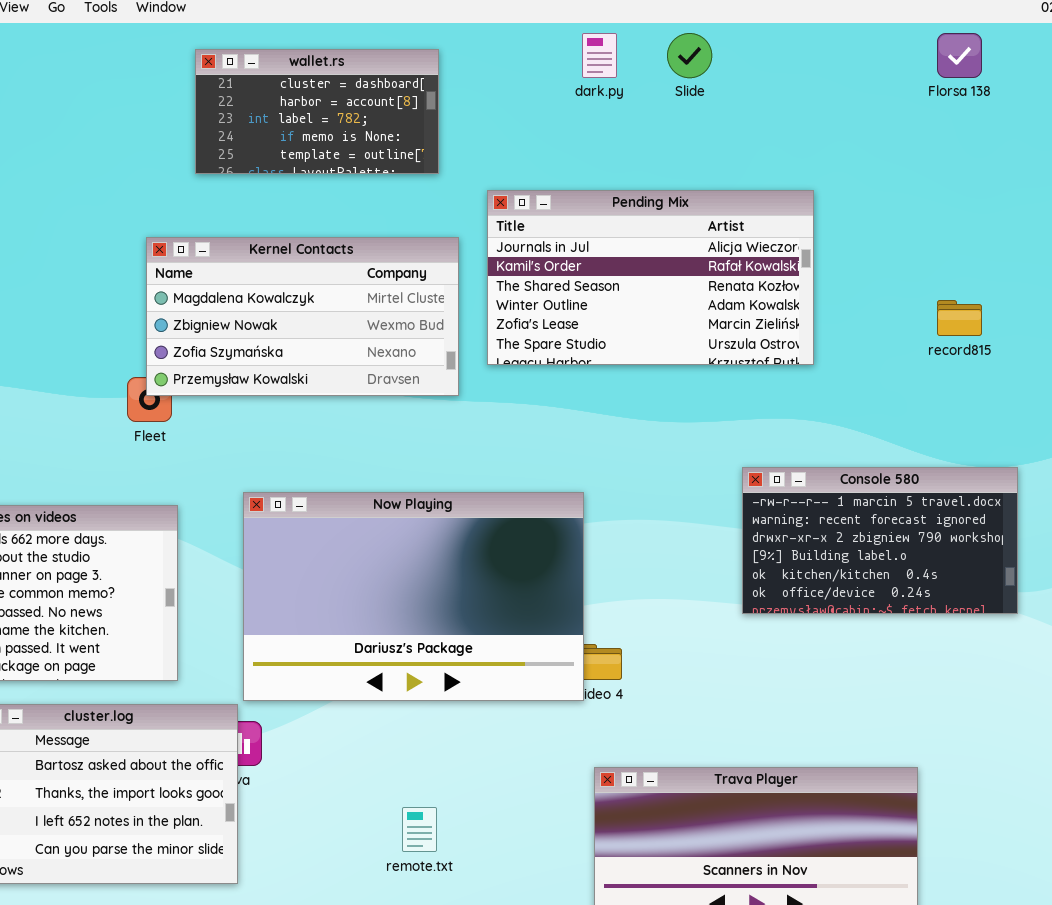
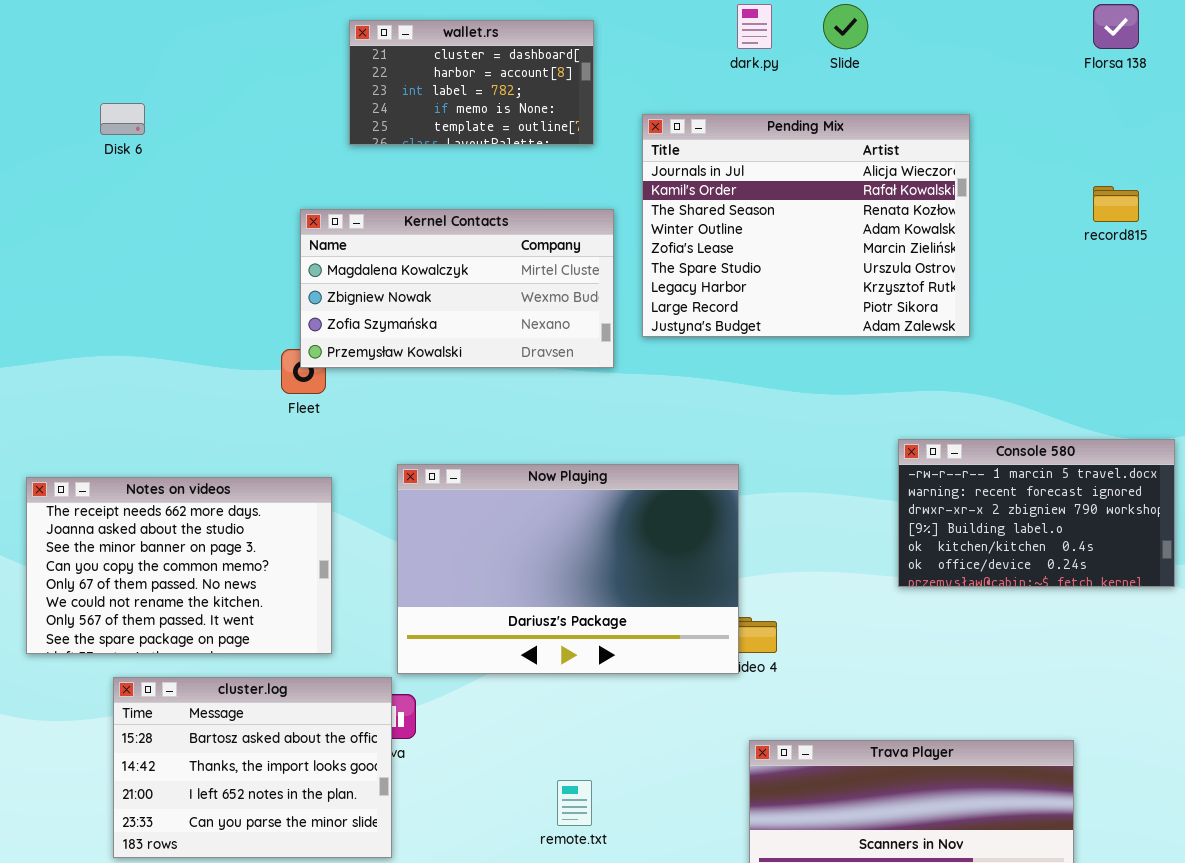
Pending Mix: [487,190,814,365] -> [642,114,970,337], resized
record815: [937,300,982,336] -> [1093,186,1139,222], moved

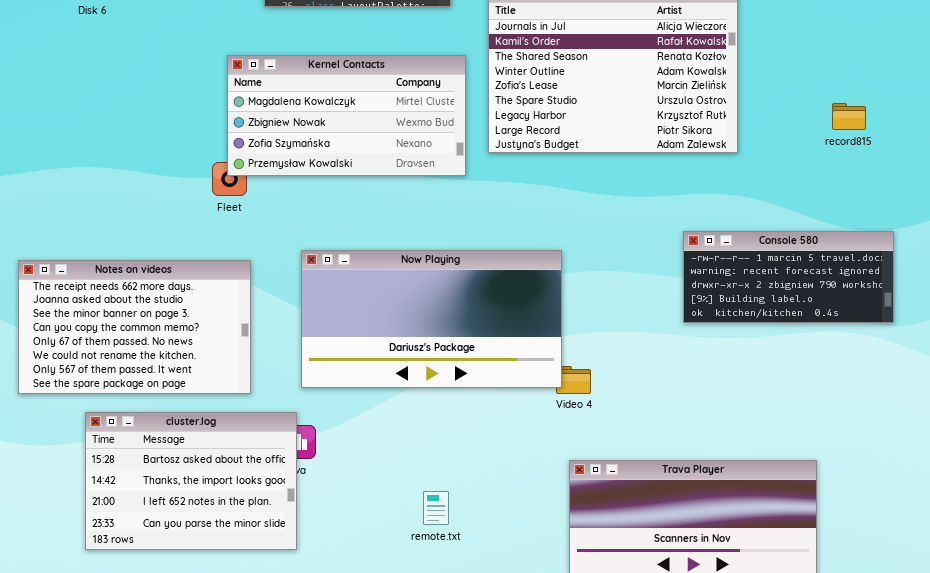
record815: [1093,186,1139,222] -> [832,103,866,130], moved
Console 580: [898,439,1175,587] -> [683,231,894,323], resized
Now Playing: [397,464,739,674] -> [301,250,562,388], resized

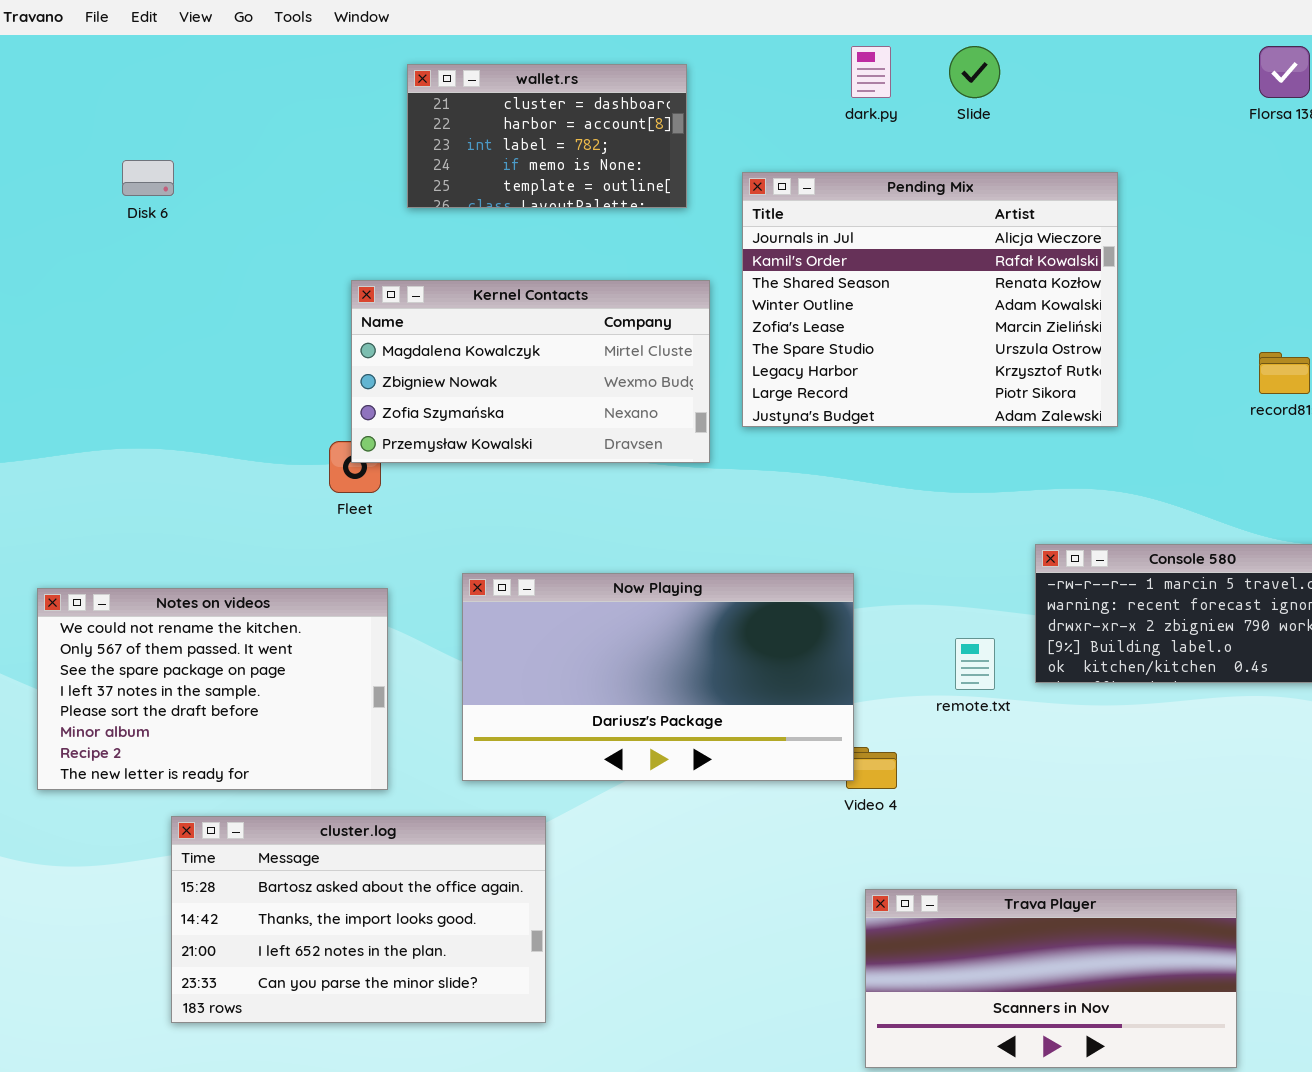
Notes on videos: [18,260,251,394] -> [37,588,388,790], scrolled down 5 rows
cluster.log: [85,412,297,550] -> [171,816,546,1023], moved, resized
remote.txt: [423,491,449,525] -> [955,638,995,690], moved

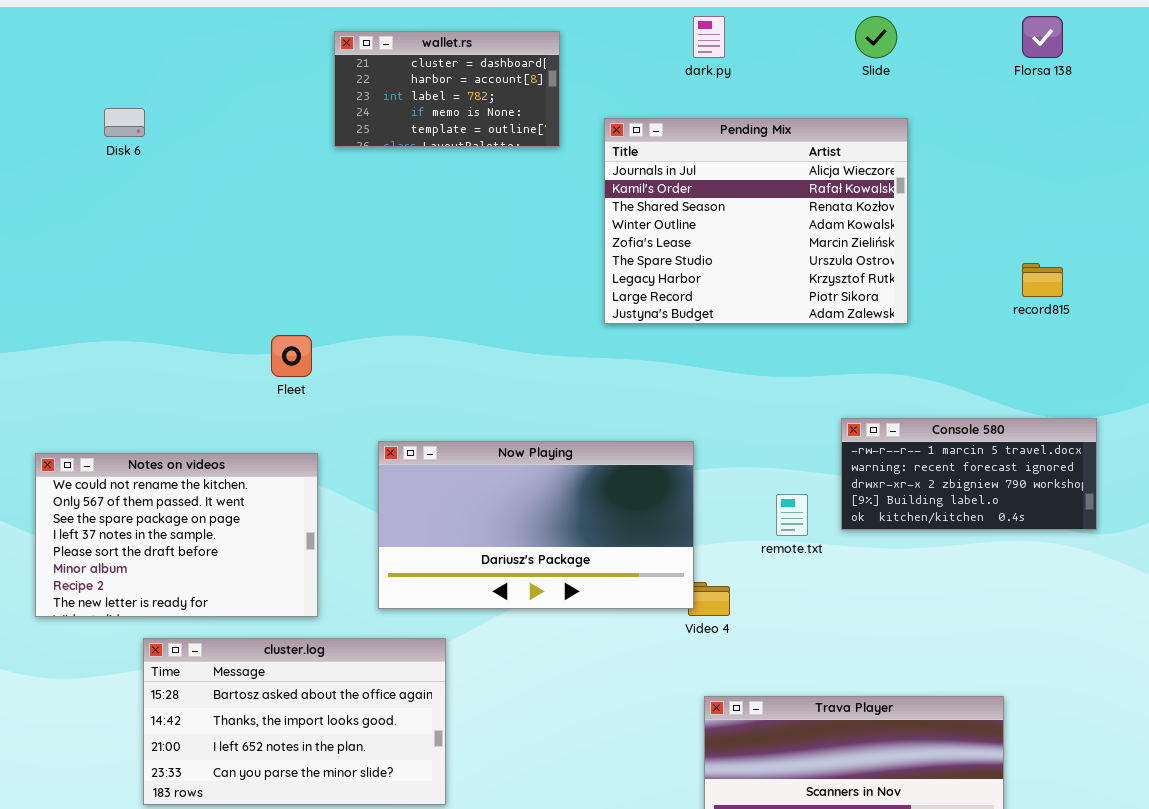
Slide: [949,46,1000,98] -> [855,16,897,58], moved
Kernel Contacts: [351,280,710,463] -> none, closed

